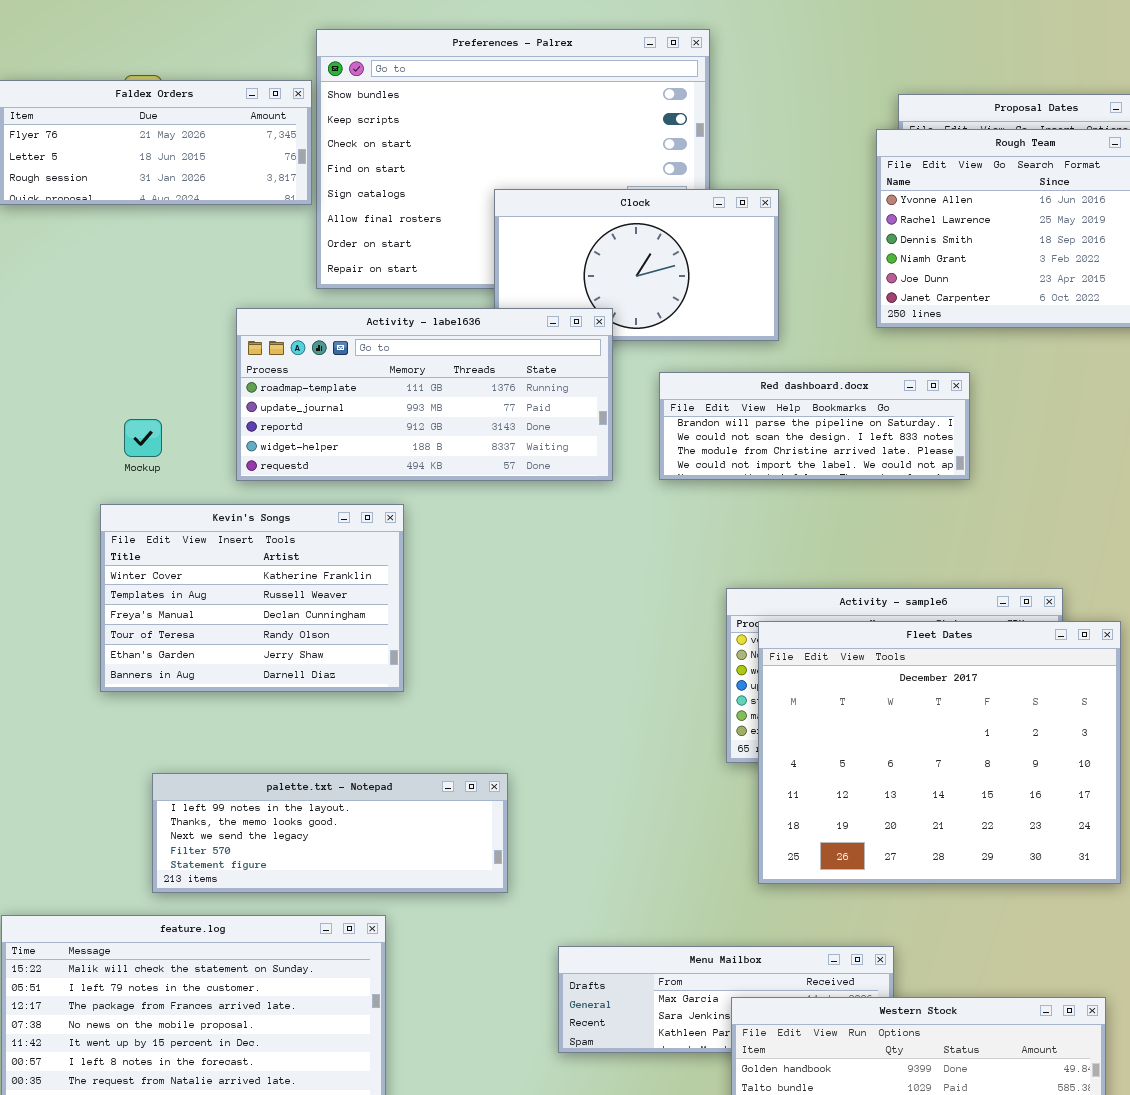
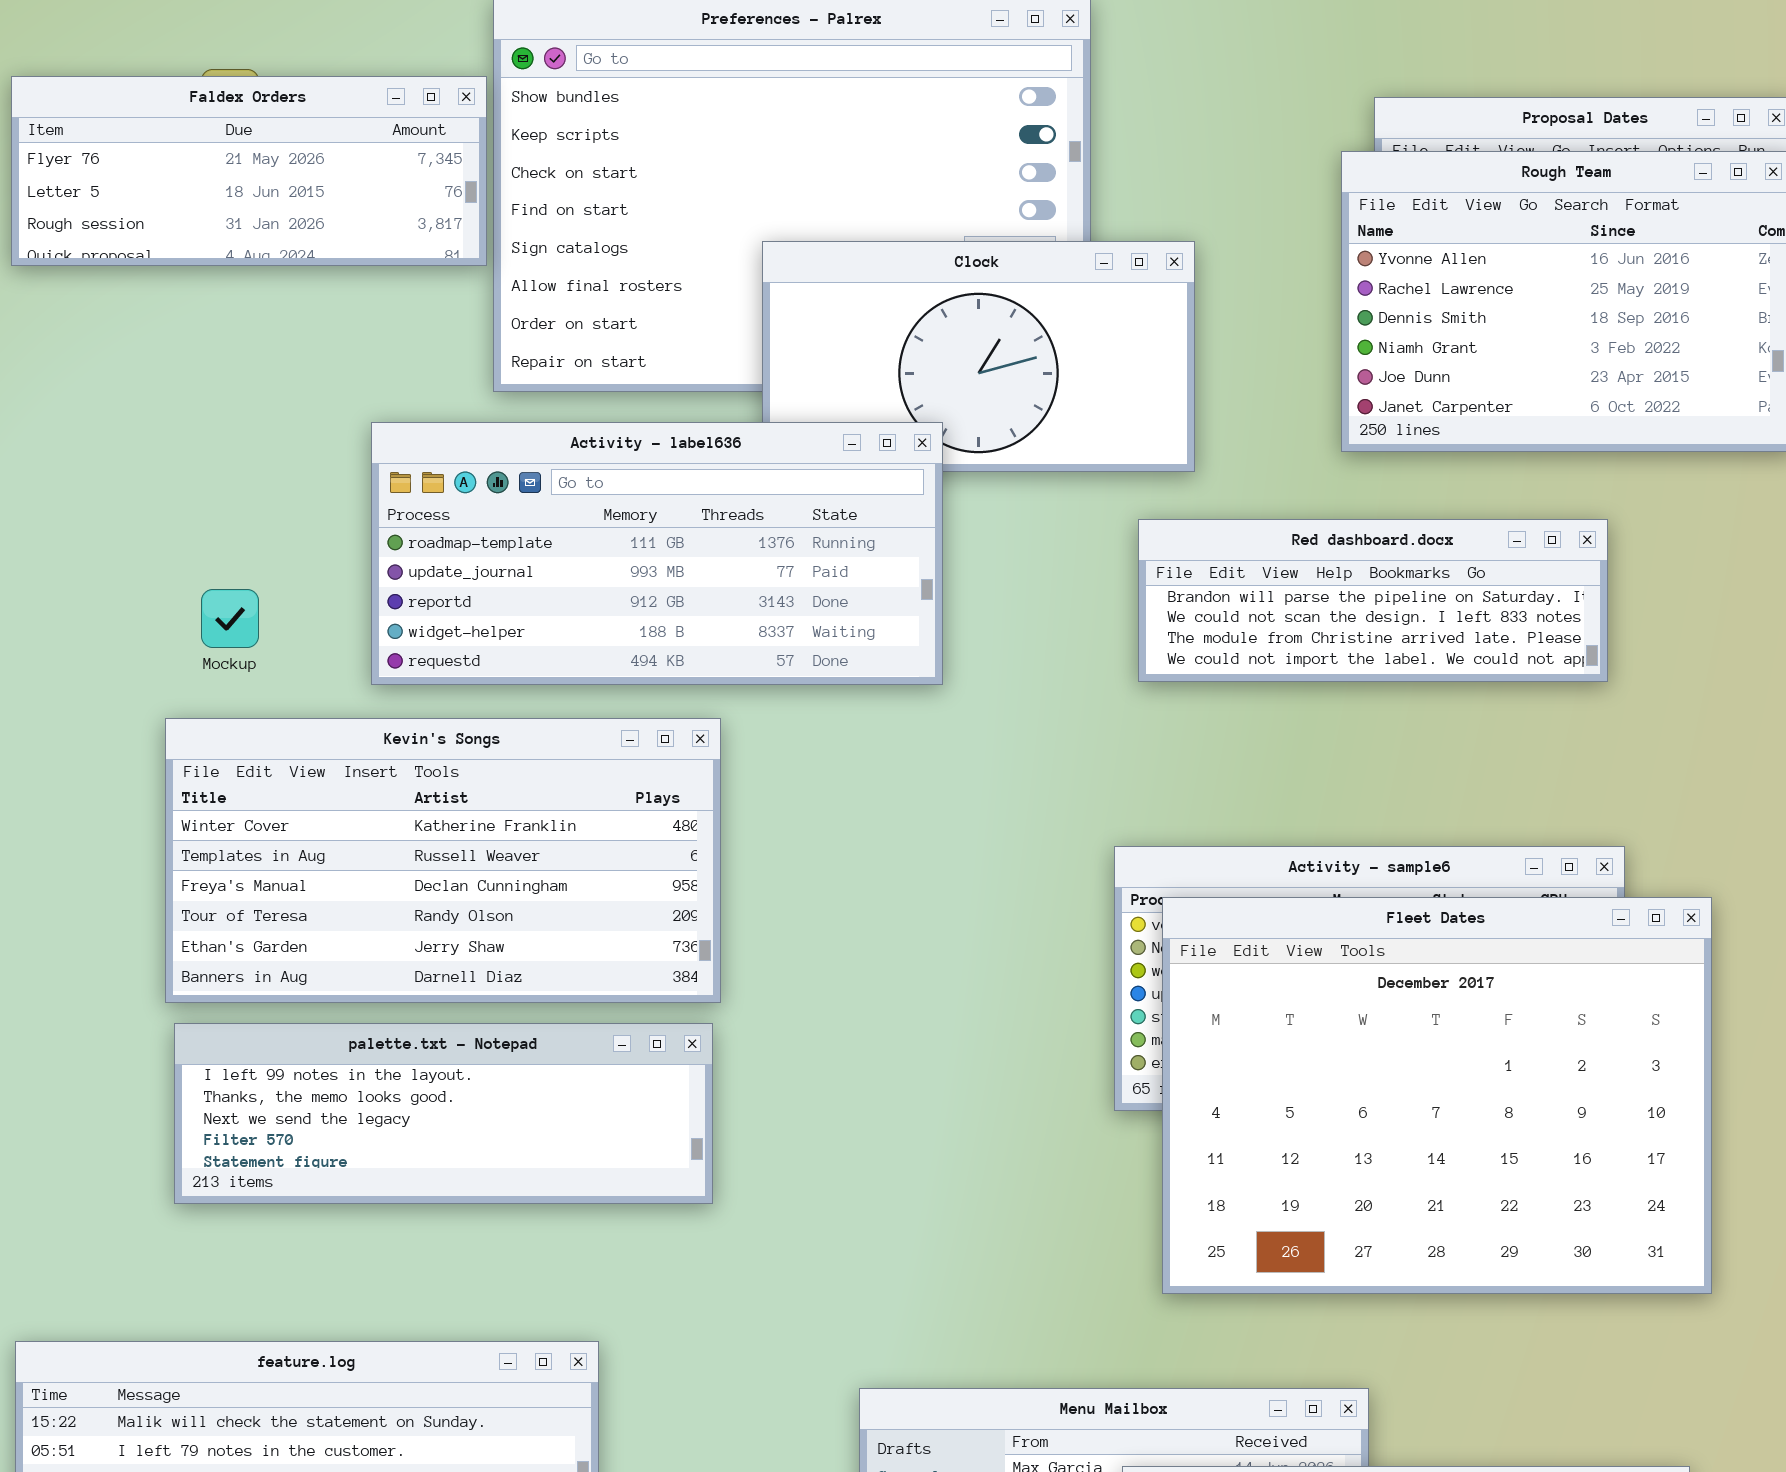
Red dashboard.docx: [659,372,970,480] -> [1138,519,1608,682], moved
Kevin's Songs: [100,504,404,692] -> [165,718,721,1003], resized
palette.txt - Notepad: [152,773,508,893] -> [174,1023,713,1204], moved

